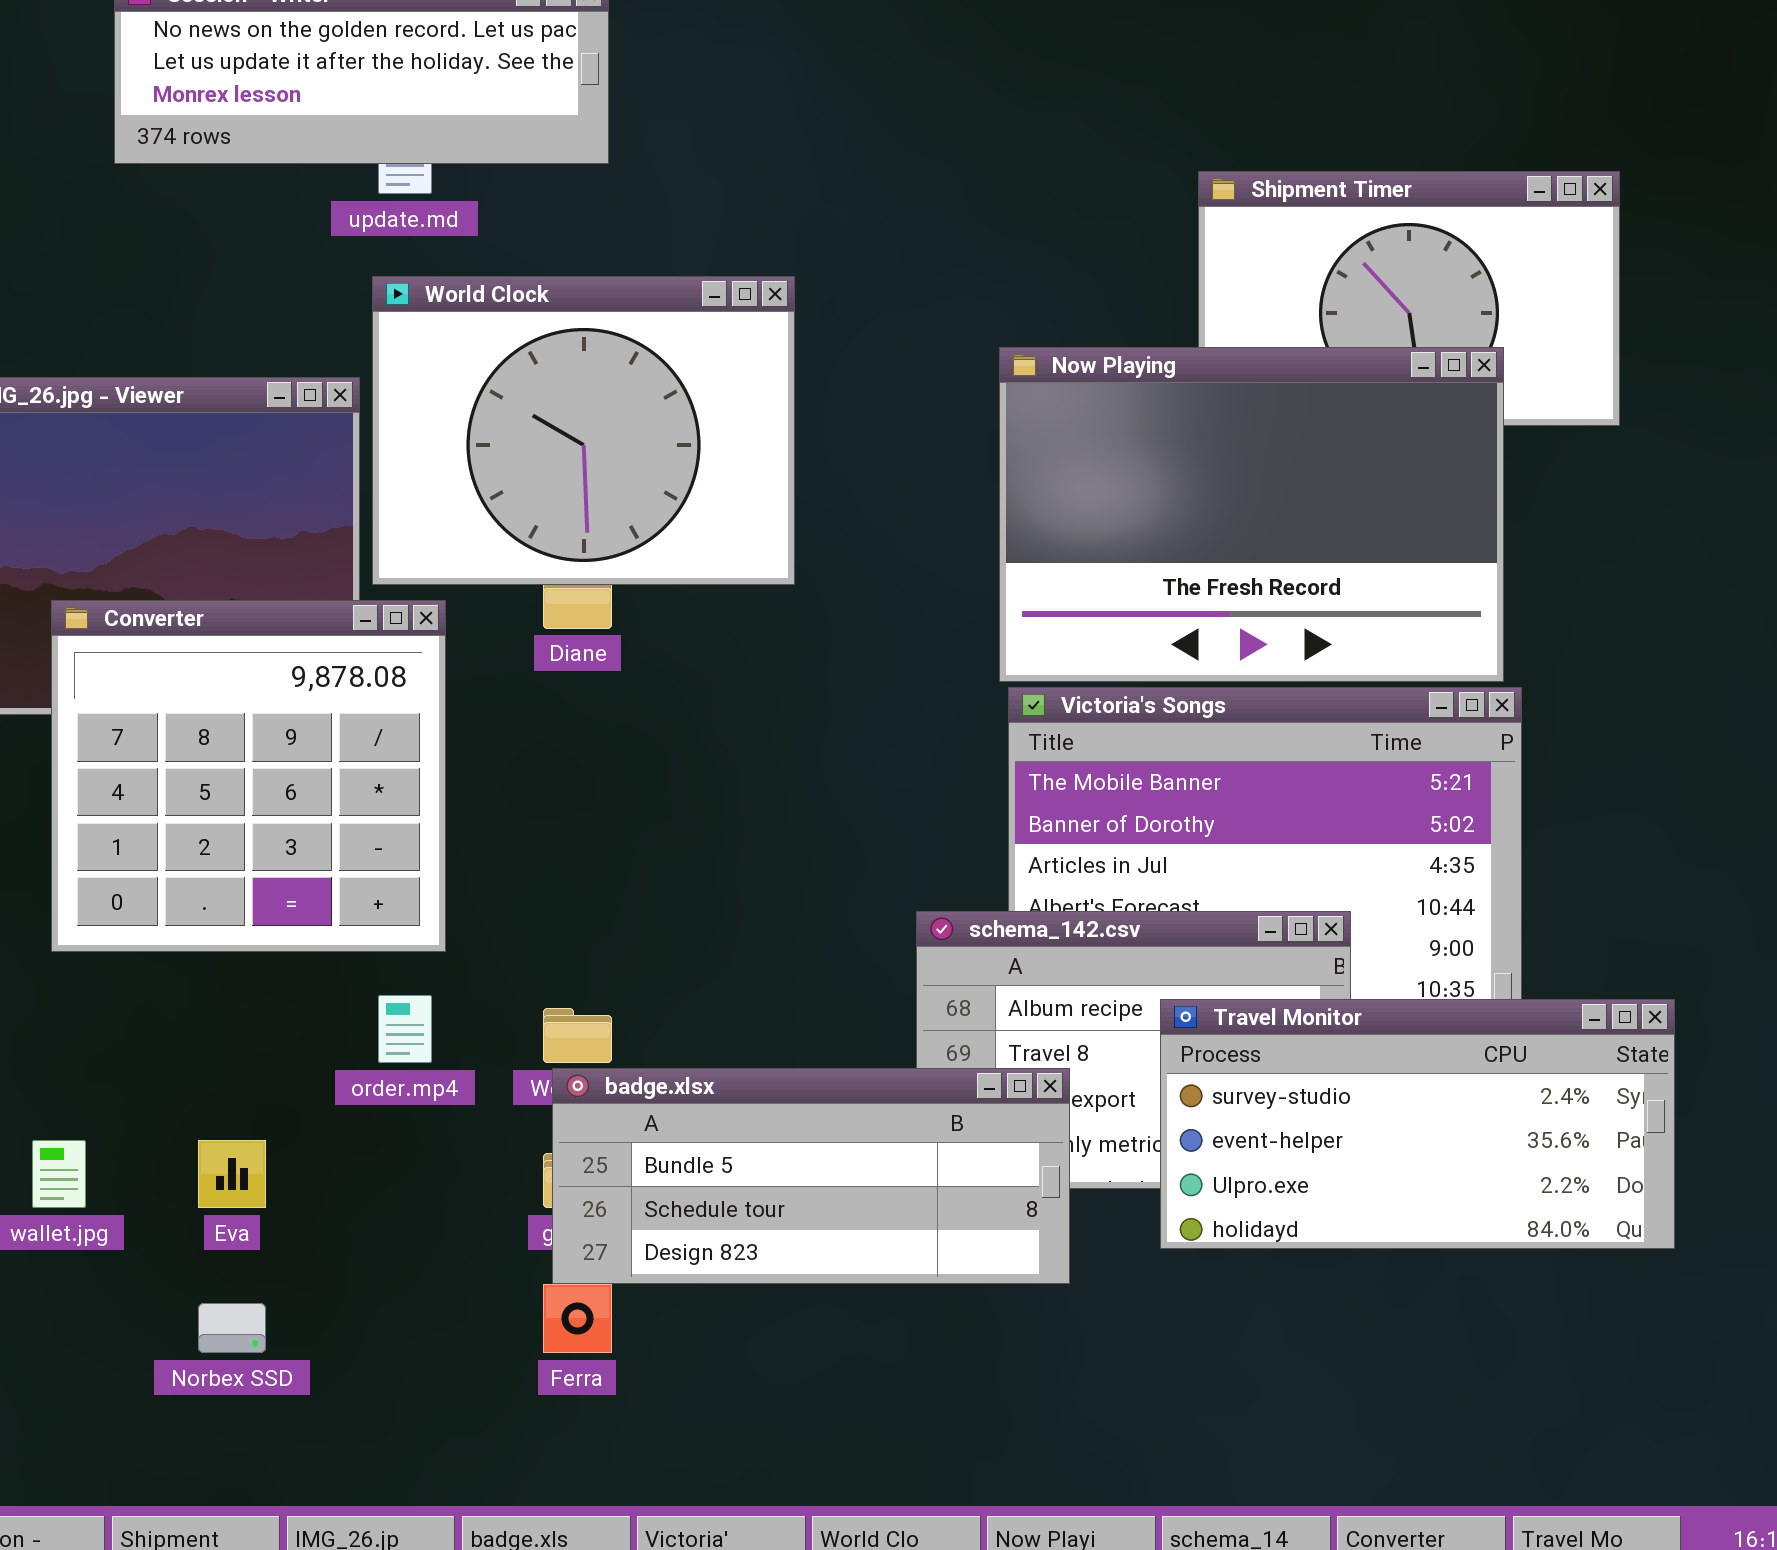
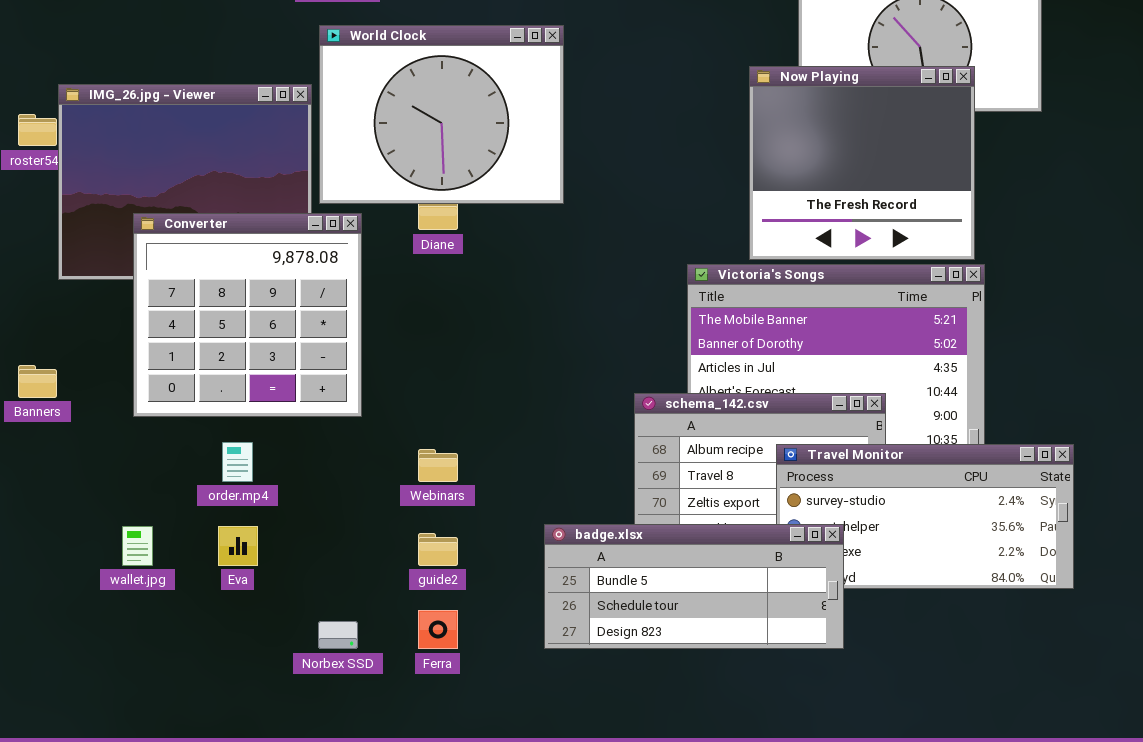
Now Playing: [999,347,1504,682] -> [749,66,975,260], resized
order.mp4: [378,995,432,1063] -> [222,442,253,482], moved
badge.xlsx: [552,1068,1070,1284] -> [544,524,844,649], moved
Norbex SSD: [198,1303,266,1353] -> [318,621,358,649], moved

